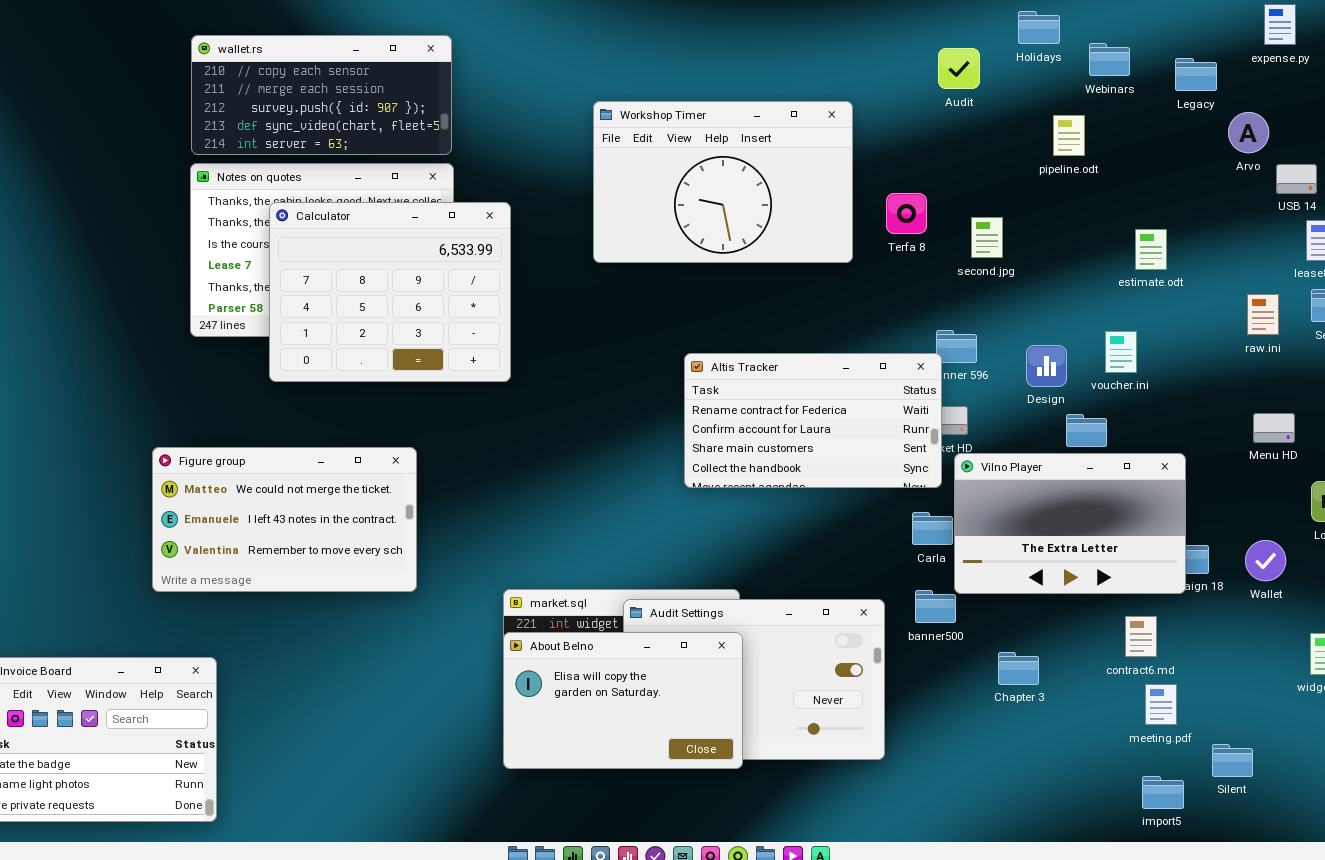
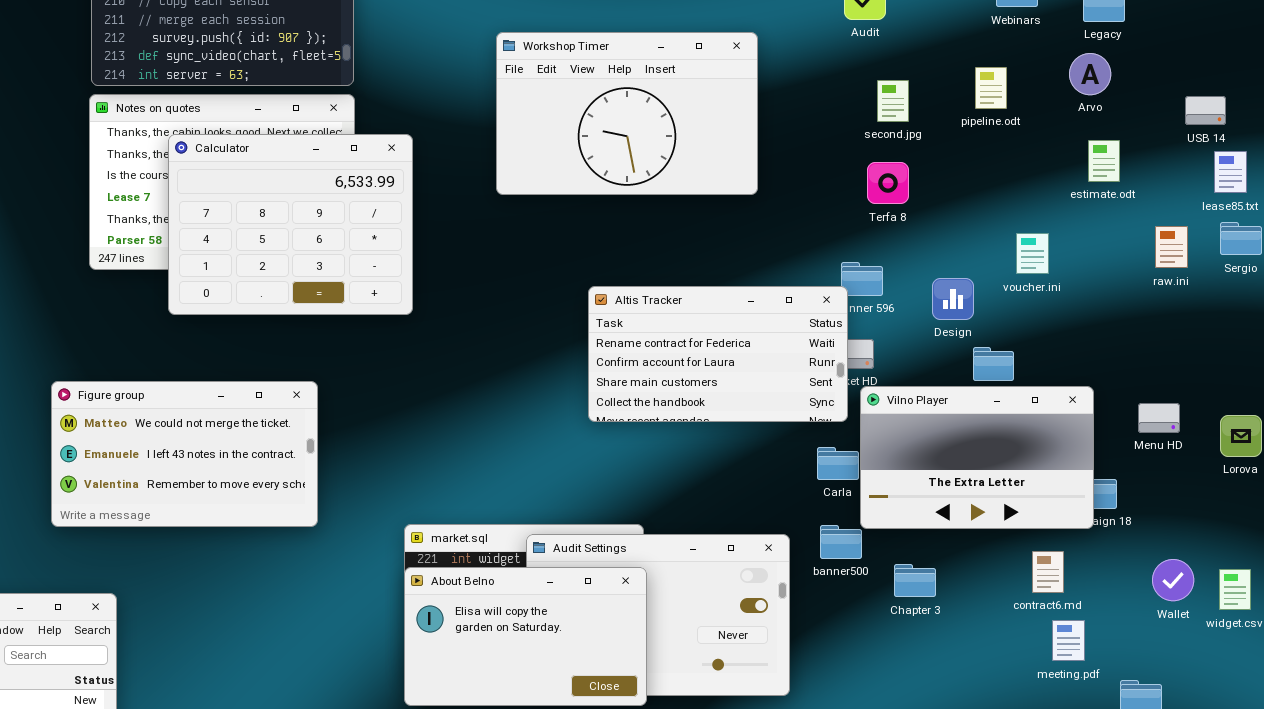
Arvo: [1228,112,1269,153] -> [1069,53,1111,95], moved
pipeline.odt: [1053,115,1085,156] -> [975,67,1007,109], moved
Terfa 8: [886,193,927,234] -> [867,162,909,204], moved
second.jpg: [971,217,1003,258] -> [877,80,909,122], moved
estimate.odt: [1135,229,1167,270] -> [1088,140,1120,182], moved
voucher.ini: [1105,331,1137,373] -> [1016,233,1049,274], moved
Menu HD: [1253,413,1295,443] -> [1138,403,1180,433], moved
Wallet: [1245,540,1286,581] -> [1152,559,1194,601], moved
Chapter 3: [998,652,1039,685] -> [894,564,936,597], moved

